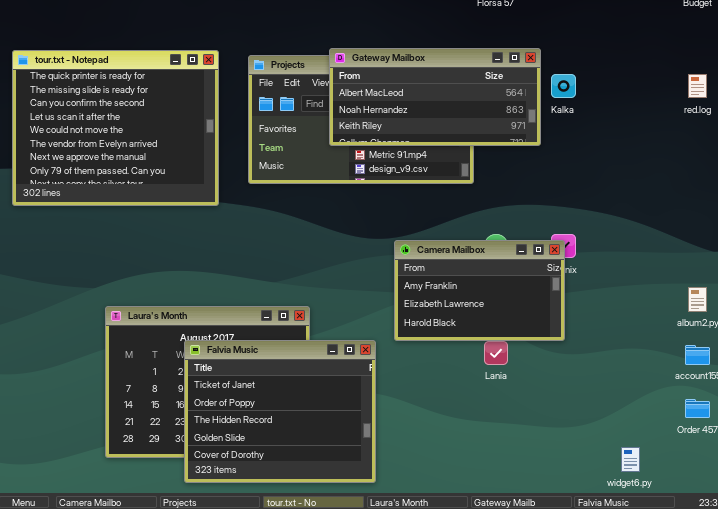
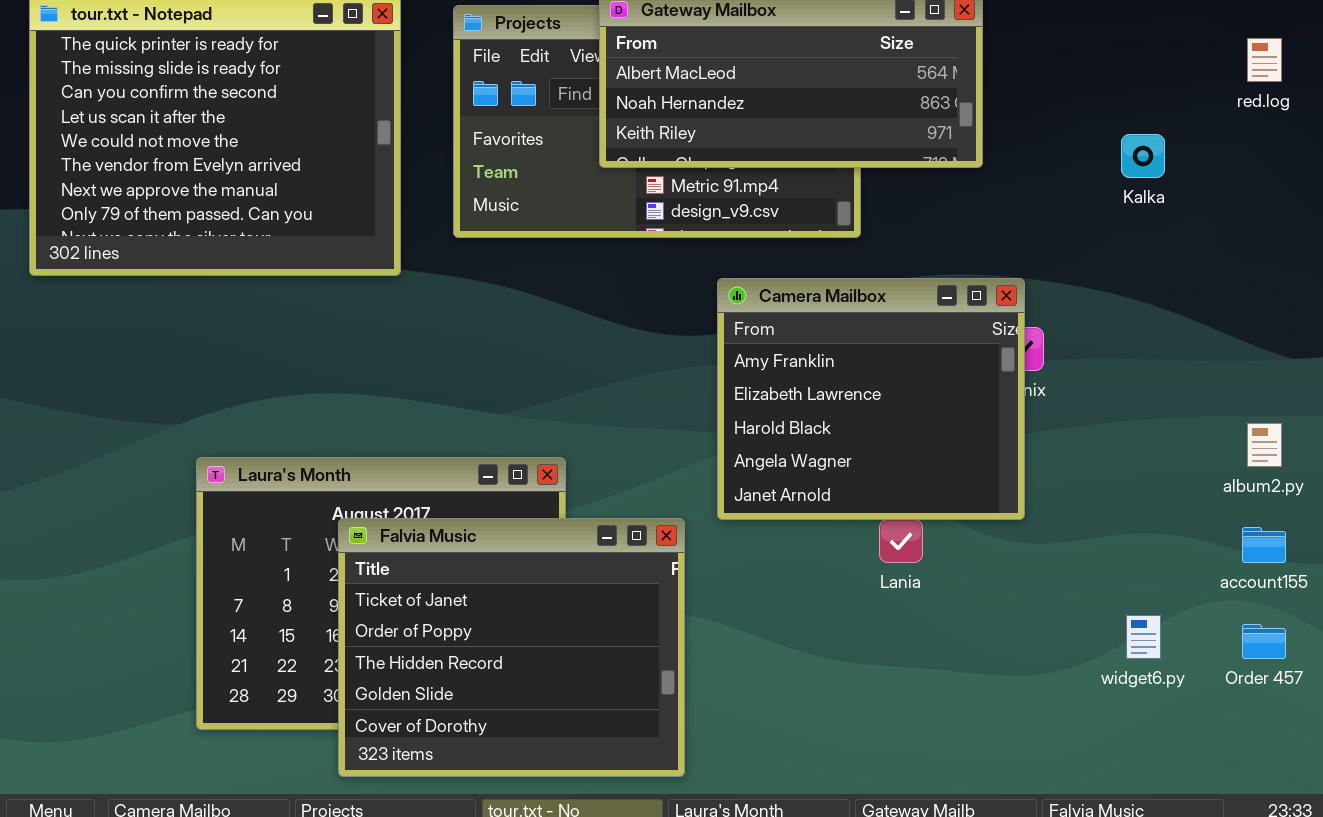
Kalka: [551,74,576,98] -> [1121,134,1165,178], moved
Camera Mailbox: [394,240,565,341] -> [717,278,1025,520], resized
widget6.py: [621,447,640,472] -> [1126,615,1161,659], moved

